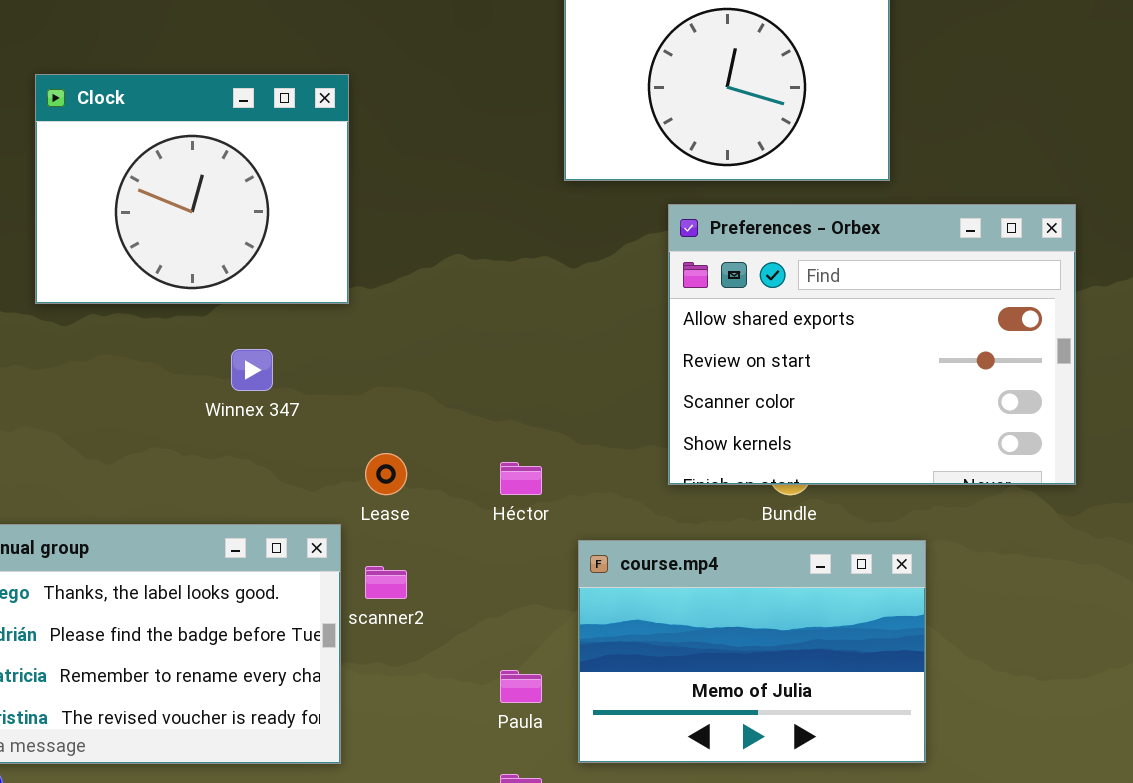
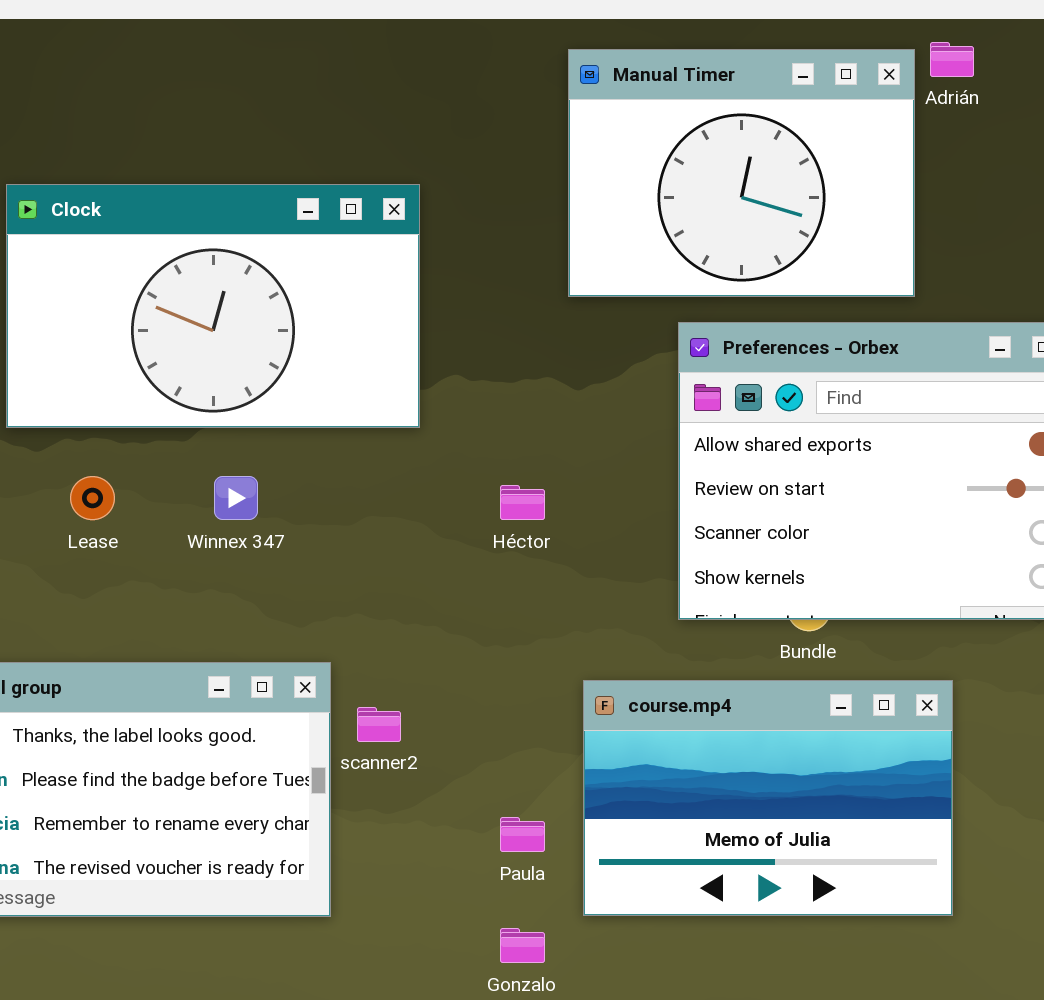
Clock: [35,74,349,304] -> [6,184,420,428], resized
Lease: [365,453,407,495] -> [70,476,115,520], moved
Héctor: [500,462,542,495] -> [500,485,545,520], moved

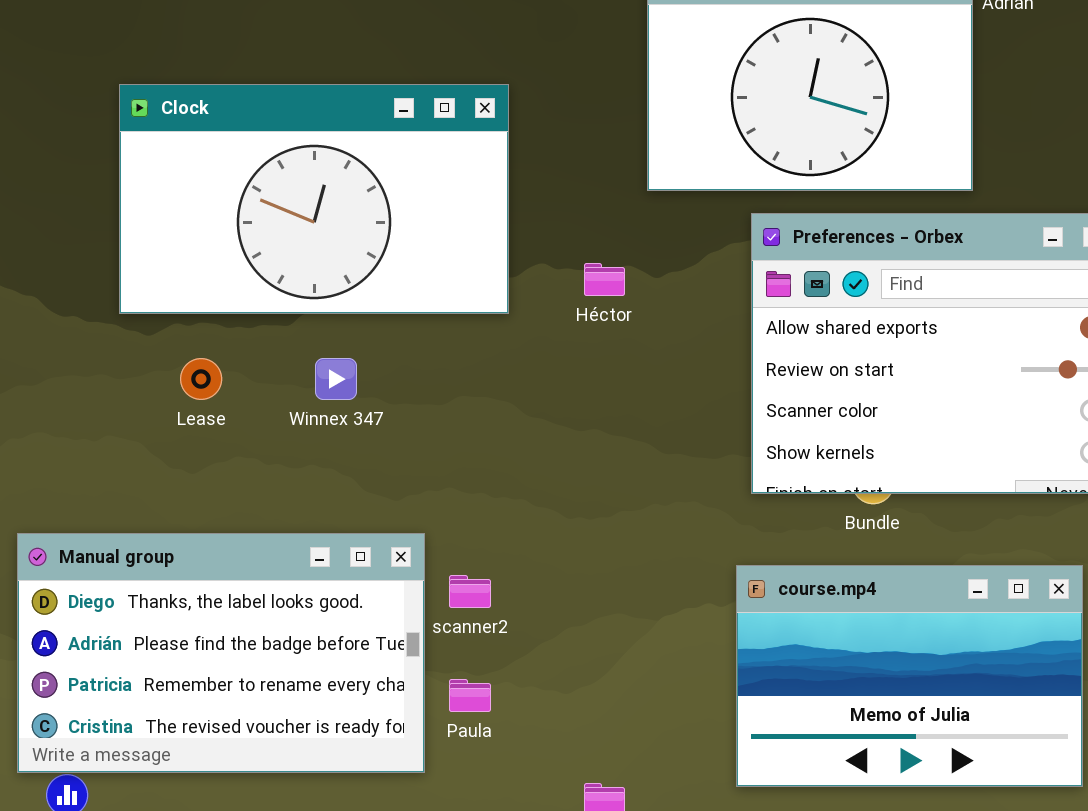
Héctor: [500,485,545,520] -> [584,263,625,296], moved
course.mp4: [583,680,953,916] -> [736,565,1083,787], moved
Paula: [500,817,545,852] -> [449,679,491,712], moved

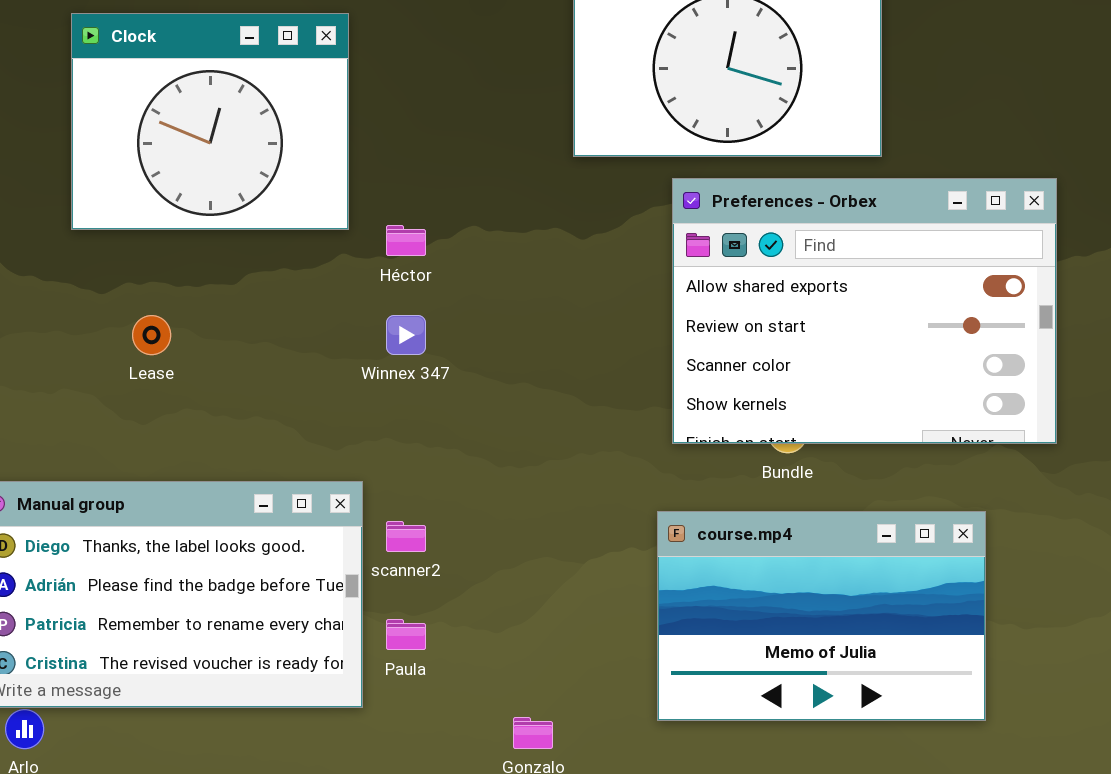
Clock: [119,84,509,314] -> [71,13,349,230], moved, resized
Héctor: [584,263,625,296] -> [386,225,426,256], moved
Winnex 347: [315,358,357,400] -> [386,315,426,355], moved

